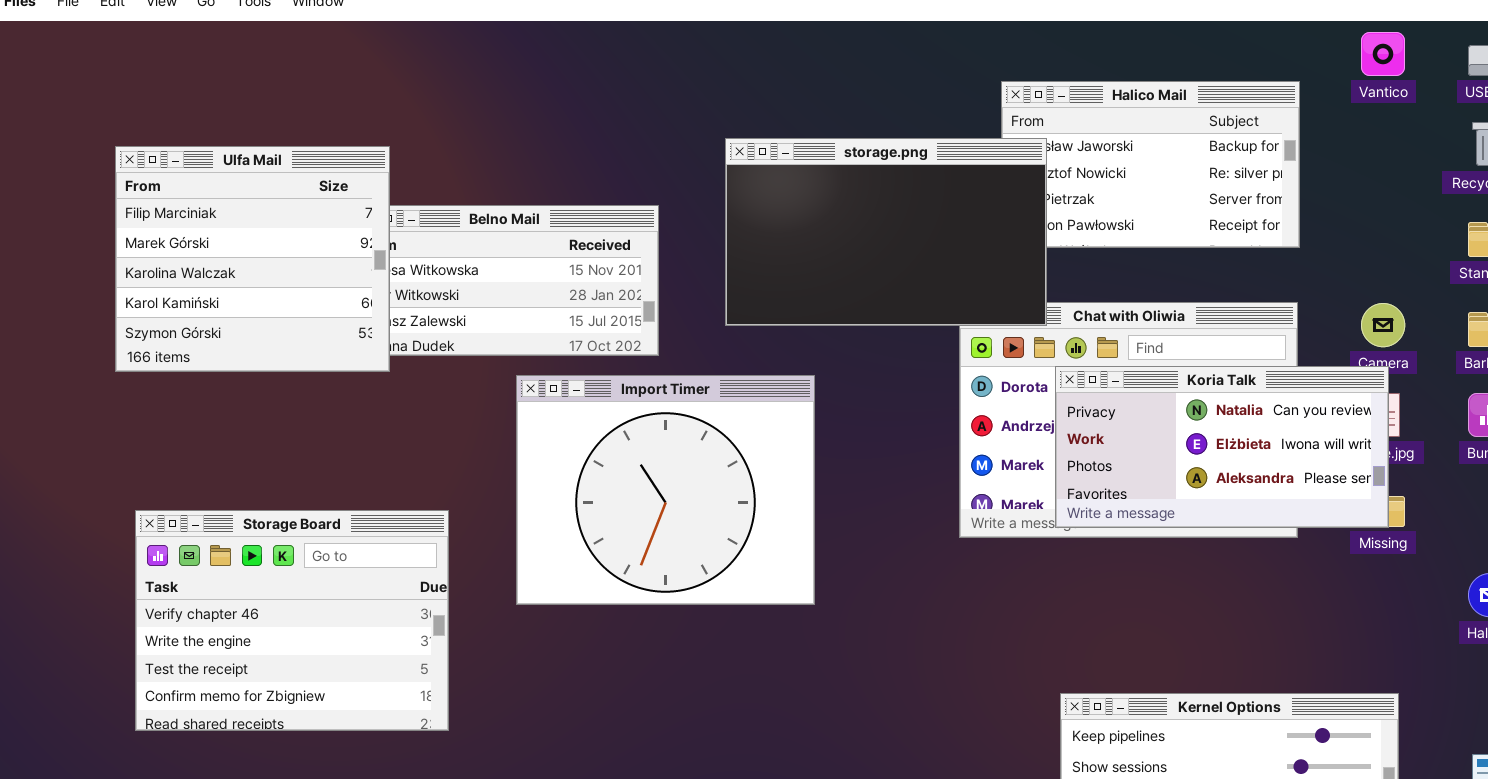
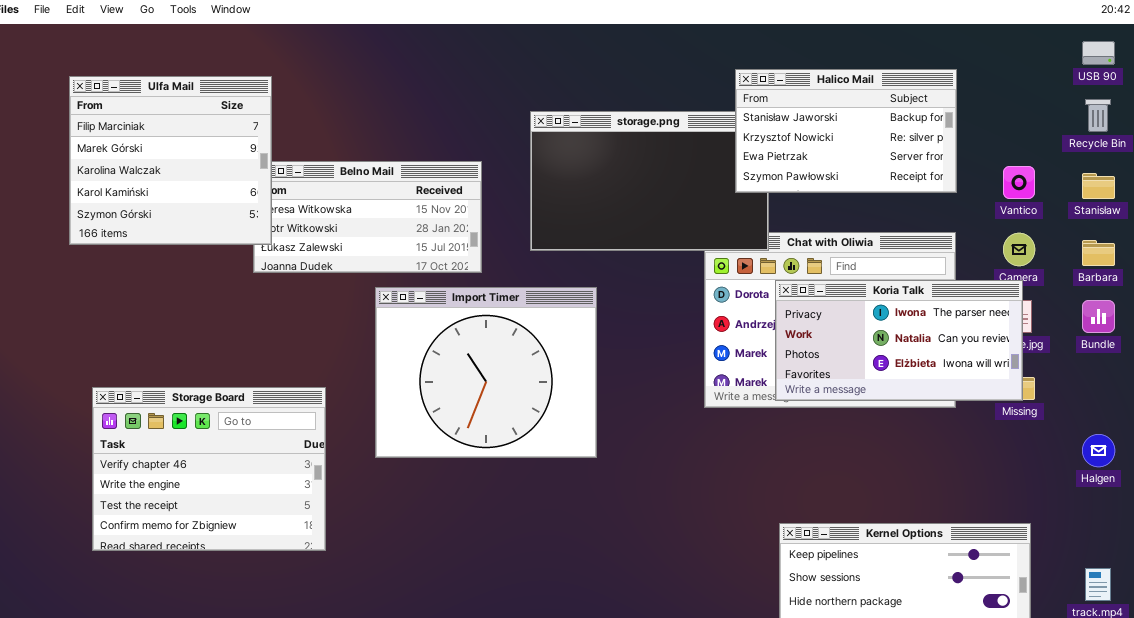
Vantico: [1361,32,1405,76] -> [1003,166,1035,199], moved
Halico Mail: [1001,81,1300,248] -> [735,69,957,193], raised
Ulfa Mail: [115,146,390,372] -> [69,76,272,245], moved
Koria Talk: [1055,366,1389,528] -> [775,280,1023,401], scrolled up 1 row

